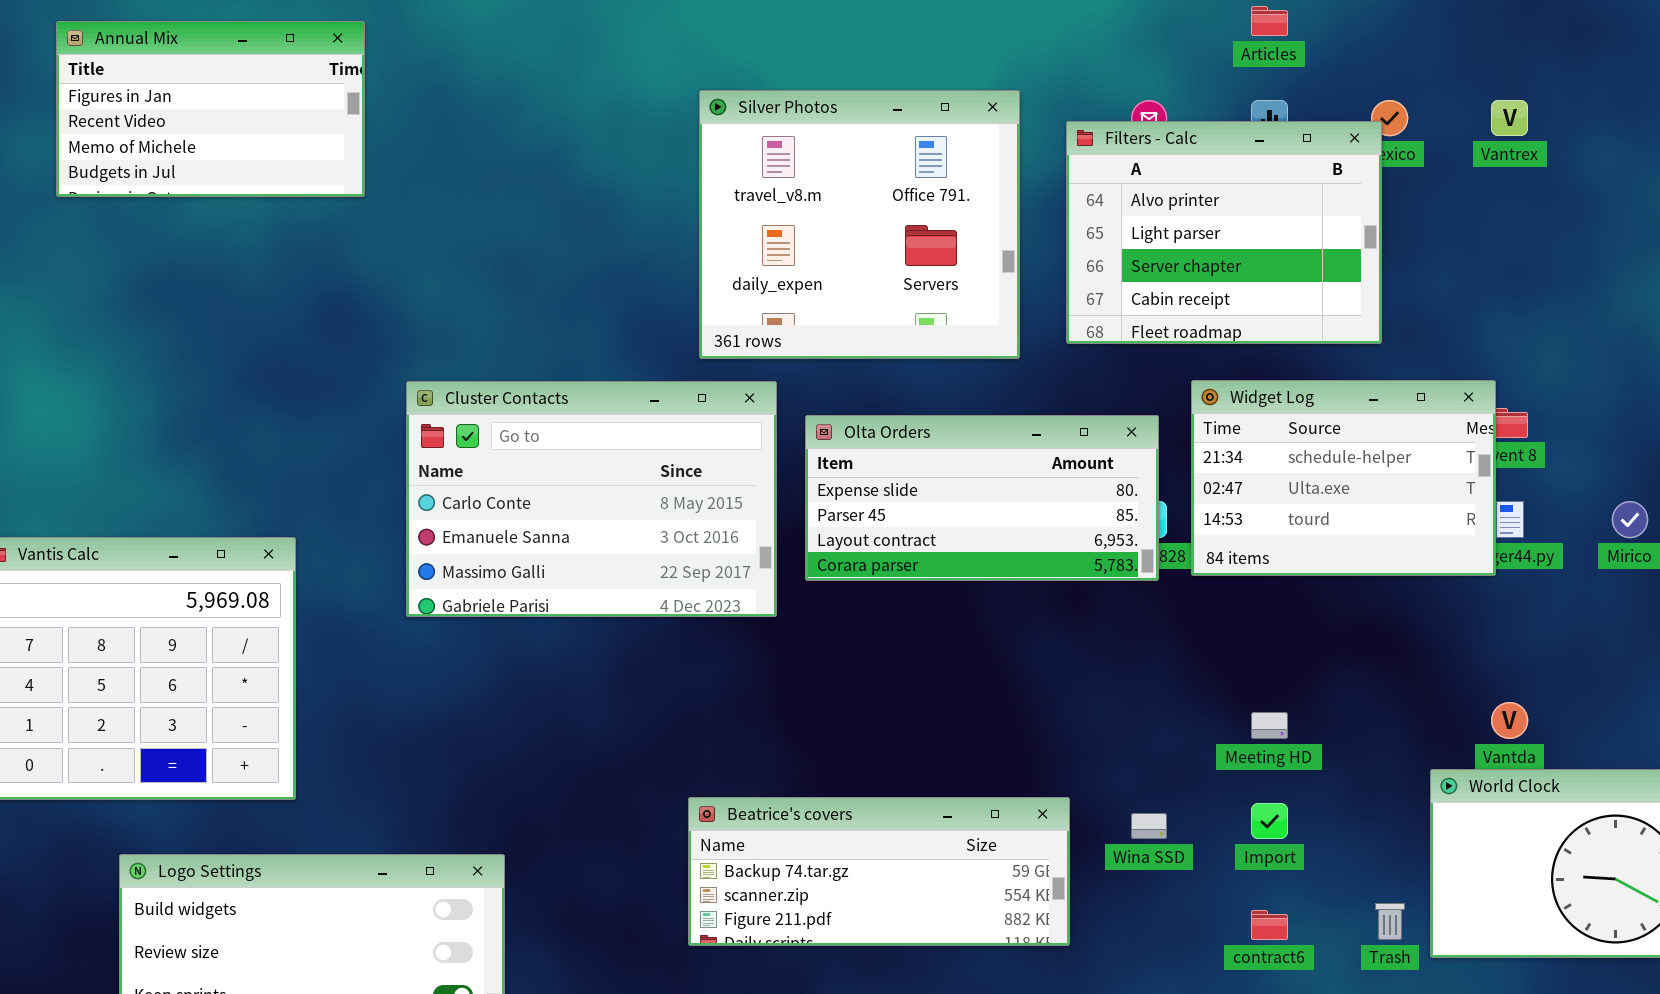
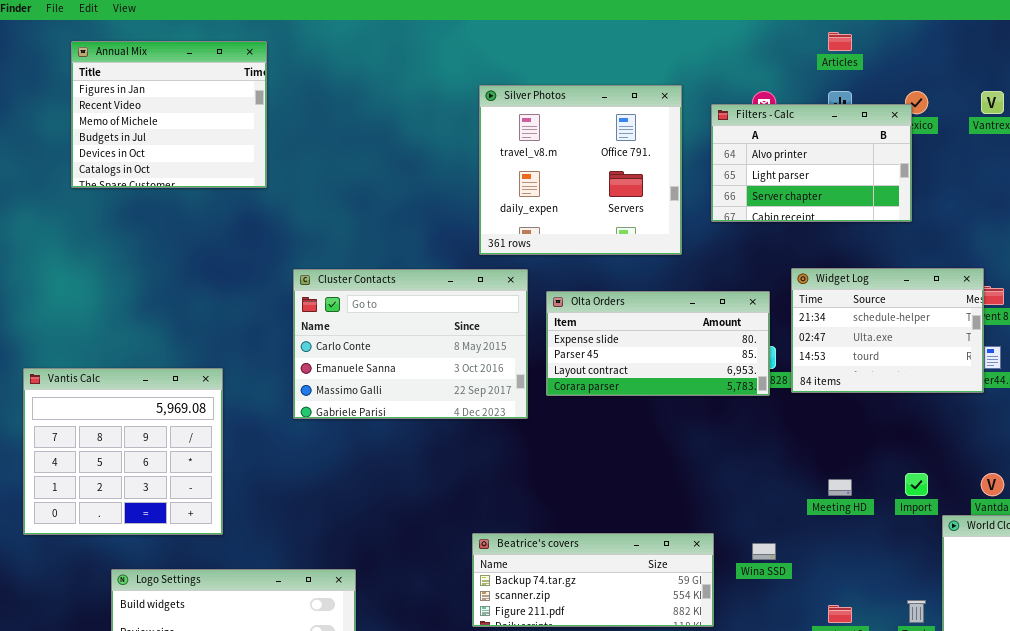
Annual Mix: [56,21,365,197] -> [71,41,267,188], resized
Filters - Calc: [1066,121,1382,344] -> [711,104,912,222], resized
Import: [1251,803,1288,839] -> [905,473,928,496], moved

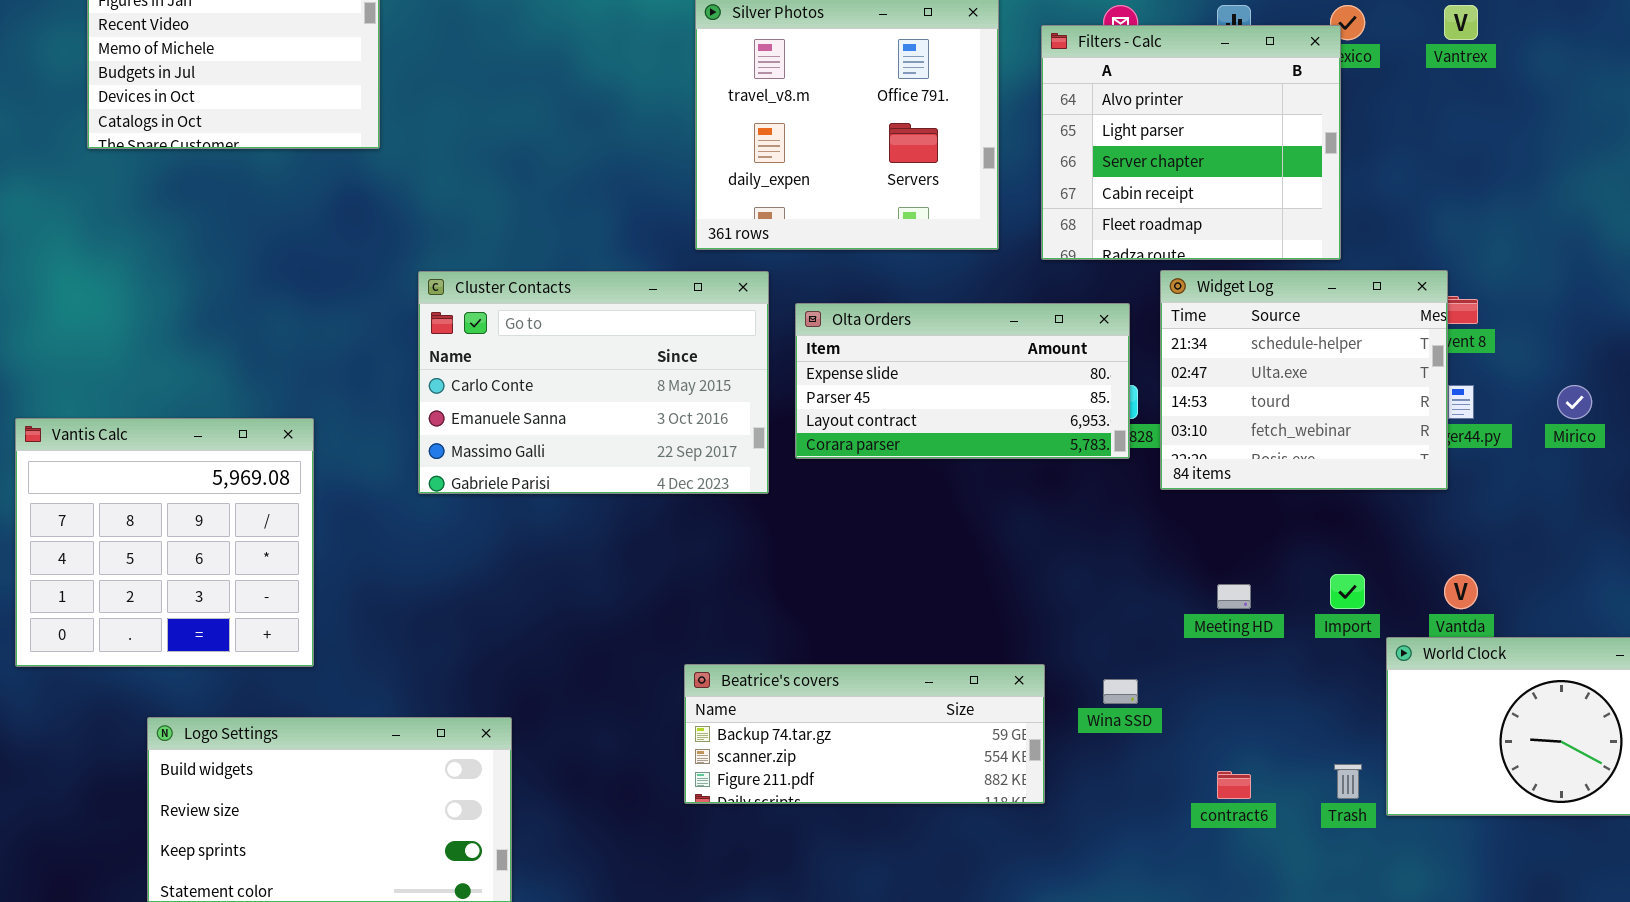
Filters - Calc: [711,104,912,222] -> [1041,25,1341,260], resized
Widget Log: [791,268,984,393] -> [1160,270,1448,490], resized

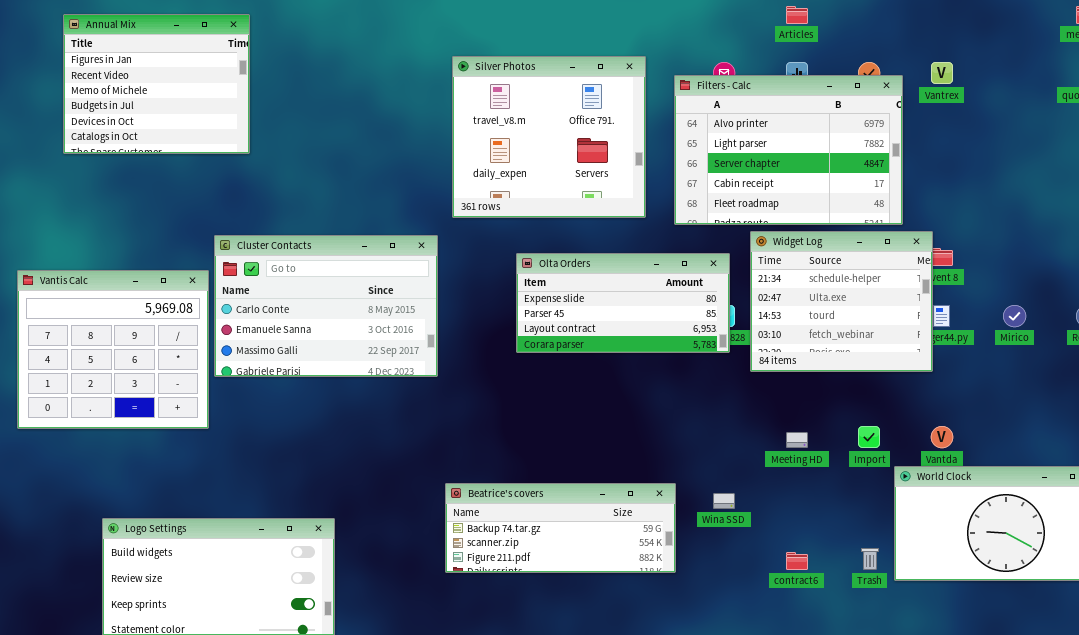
Filters - Calc: [1041,25,1341,260] -> [674,75,903,225], resized
Cluster Contacts: [418,271,769,494] -> [214,235,438,377], moved
Vantis Calc: [15,418,314,667] -> [17,270,209,429], moved

